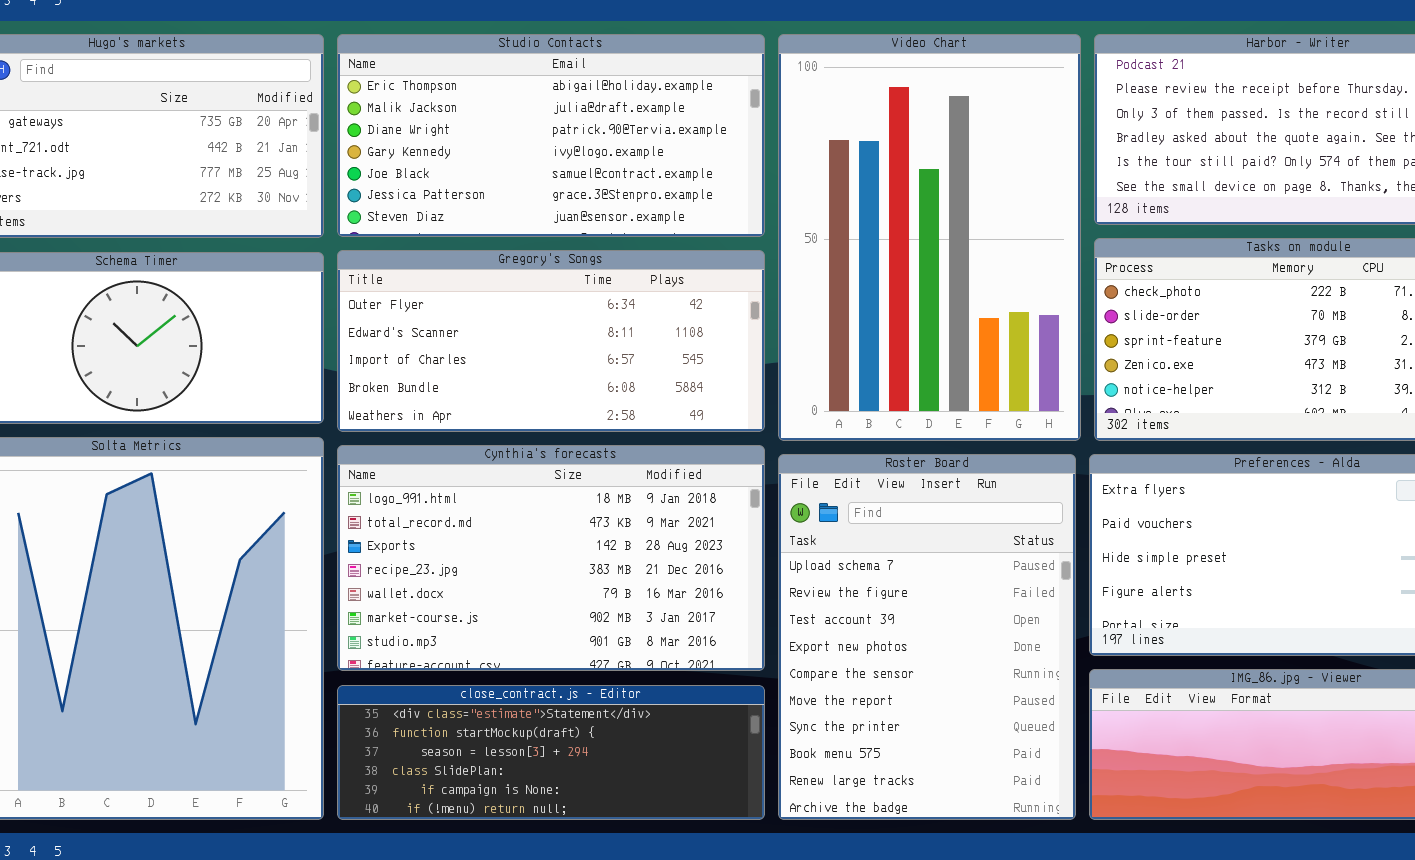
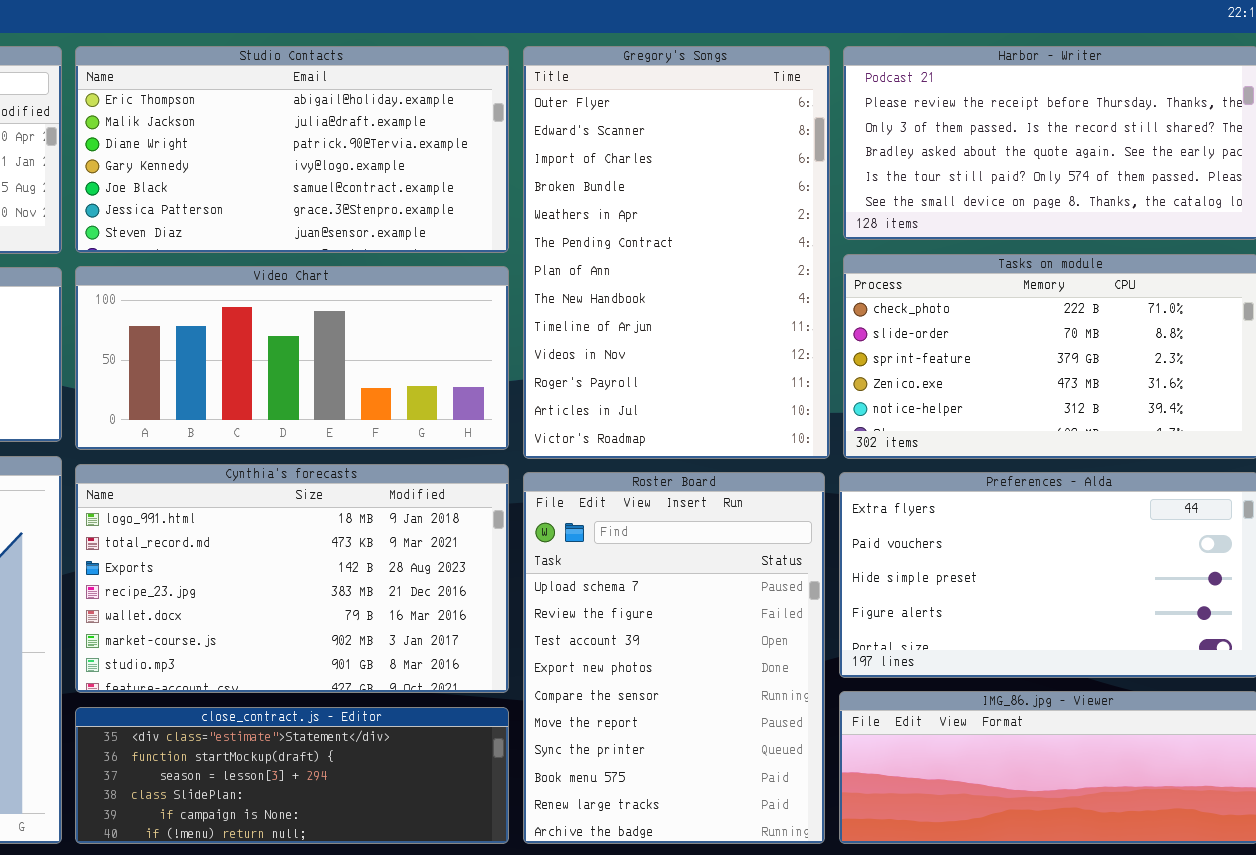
Video Chart: [778,34,1081,441] -> [75,266,509,450], moved, resized
Gregory's Songs: [337,250,765,432] -> [523,46,830,459], moved, resized

